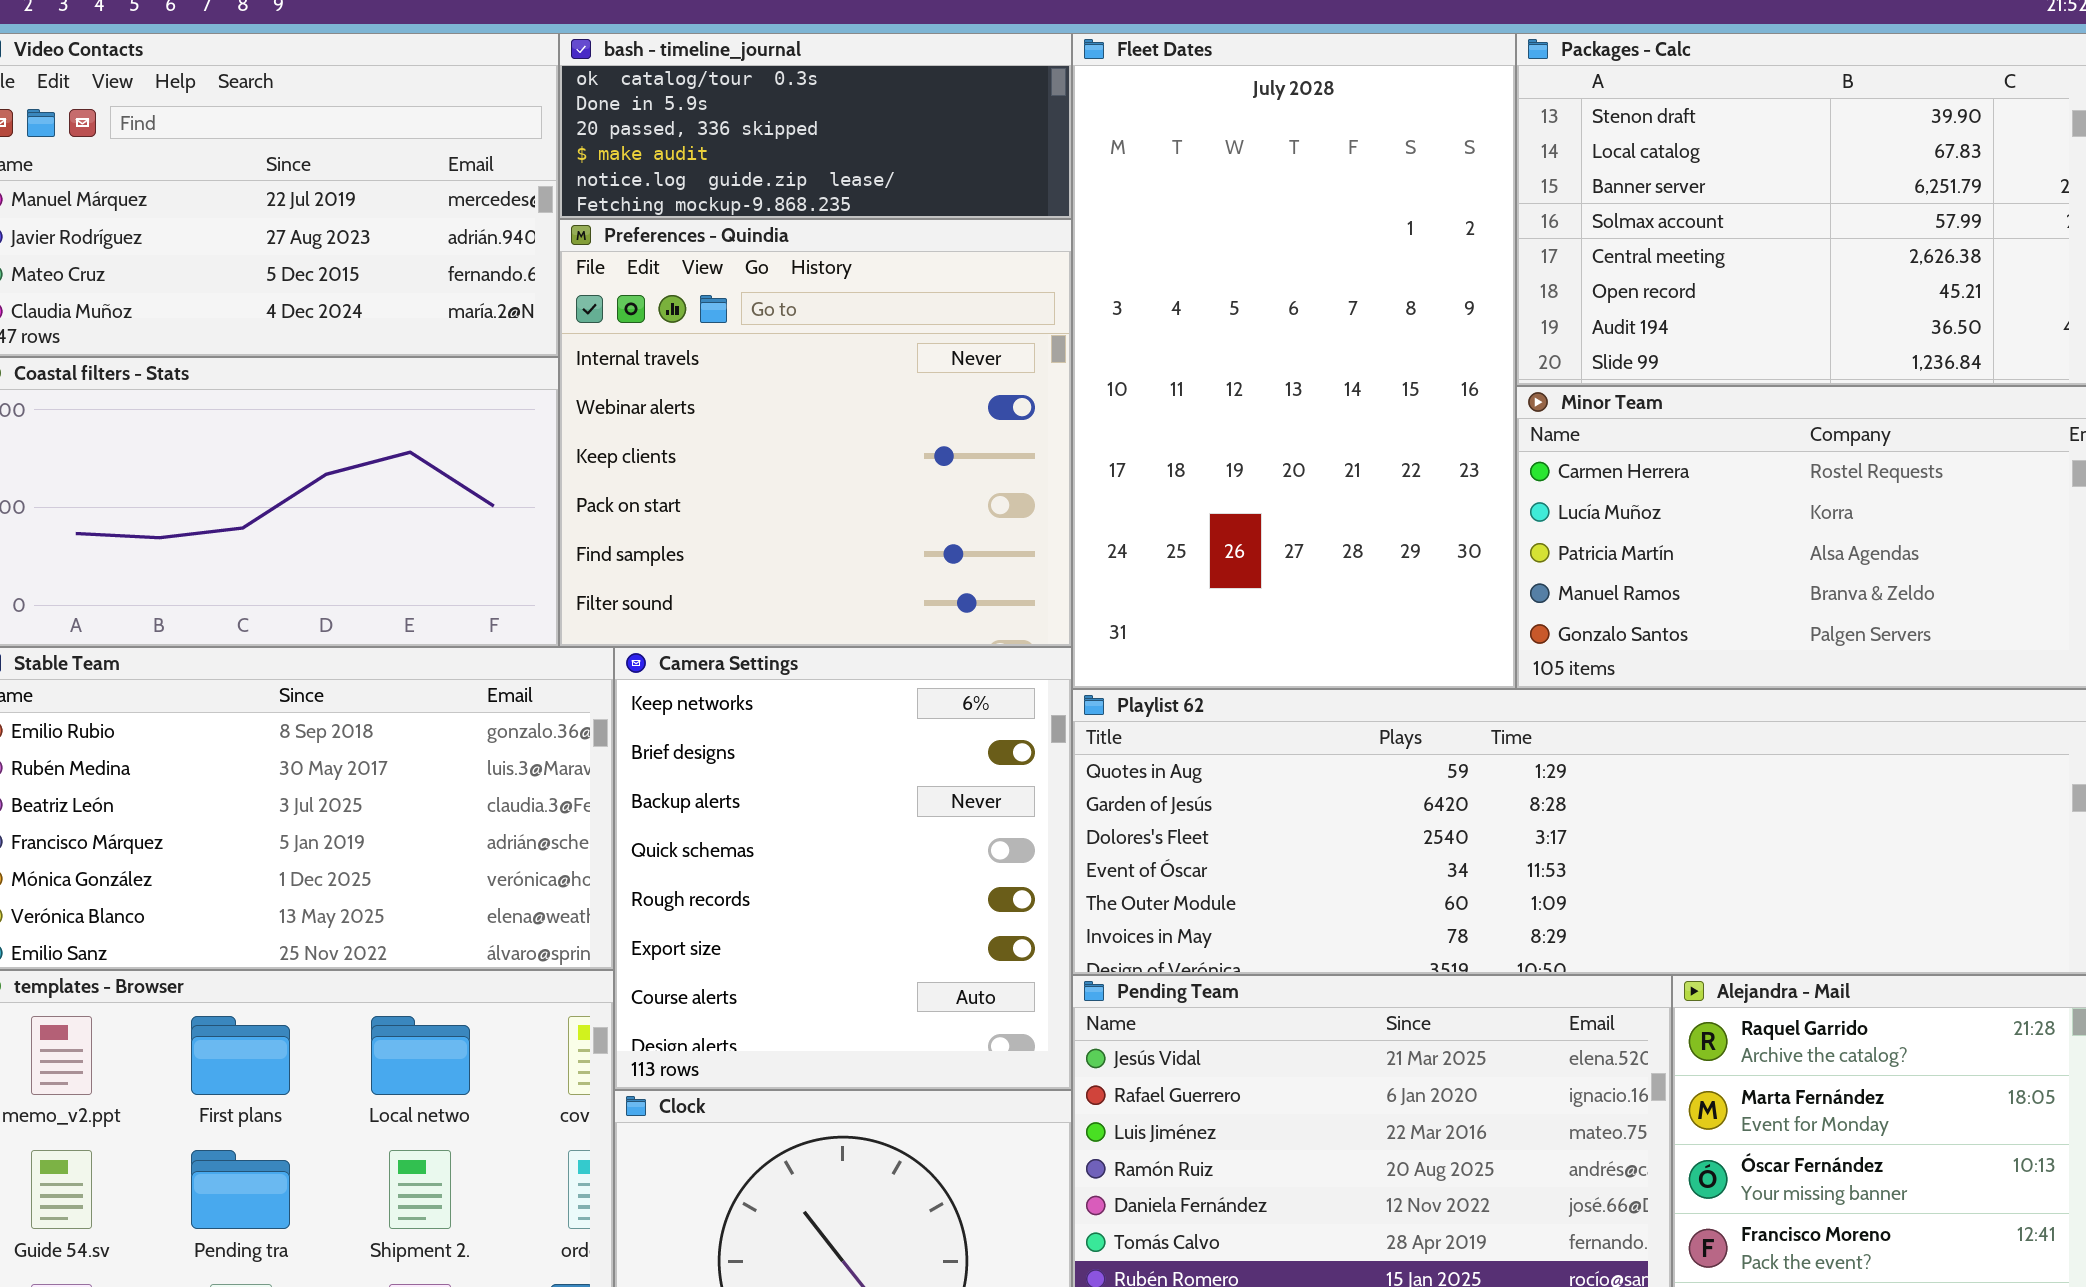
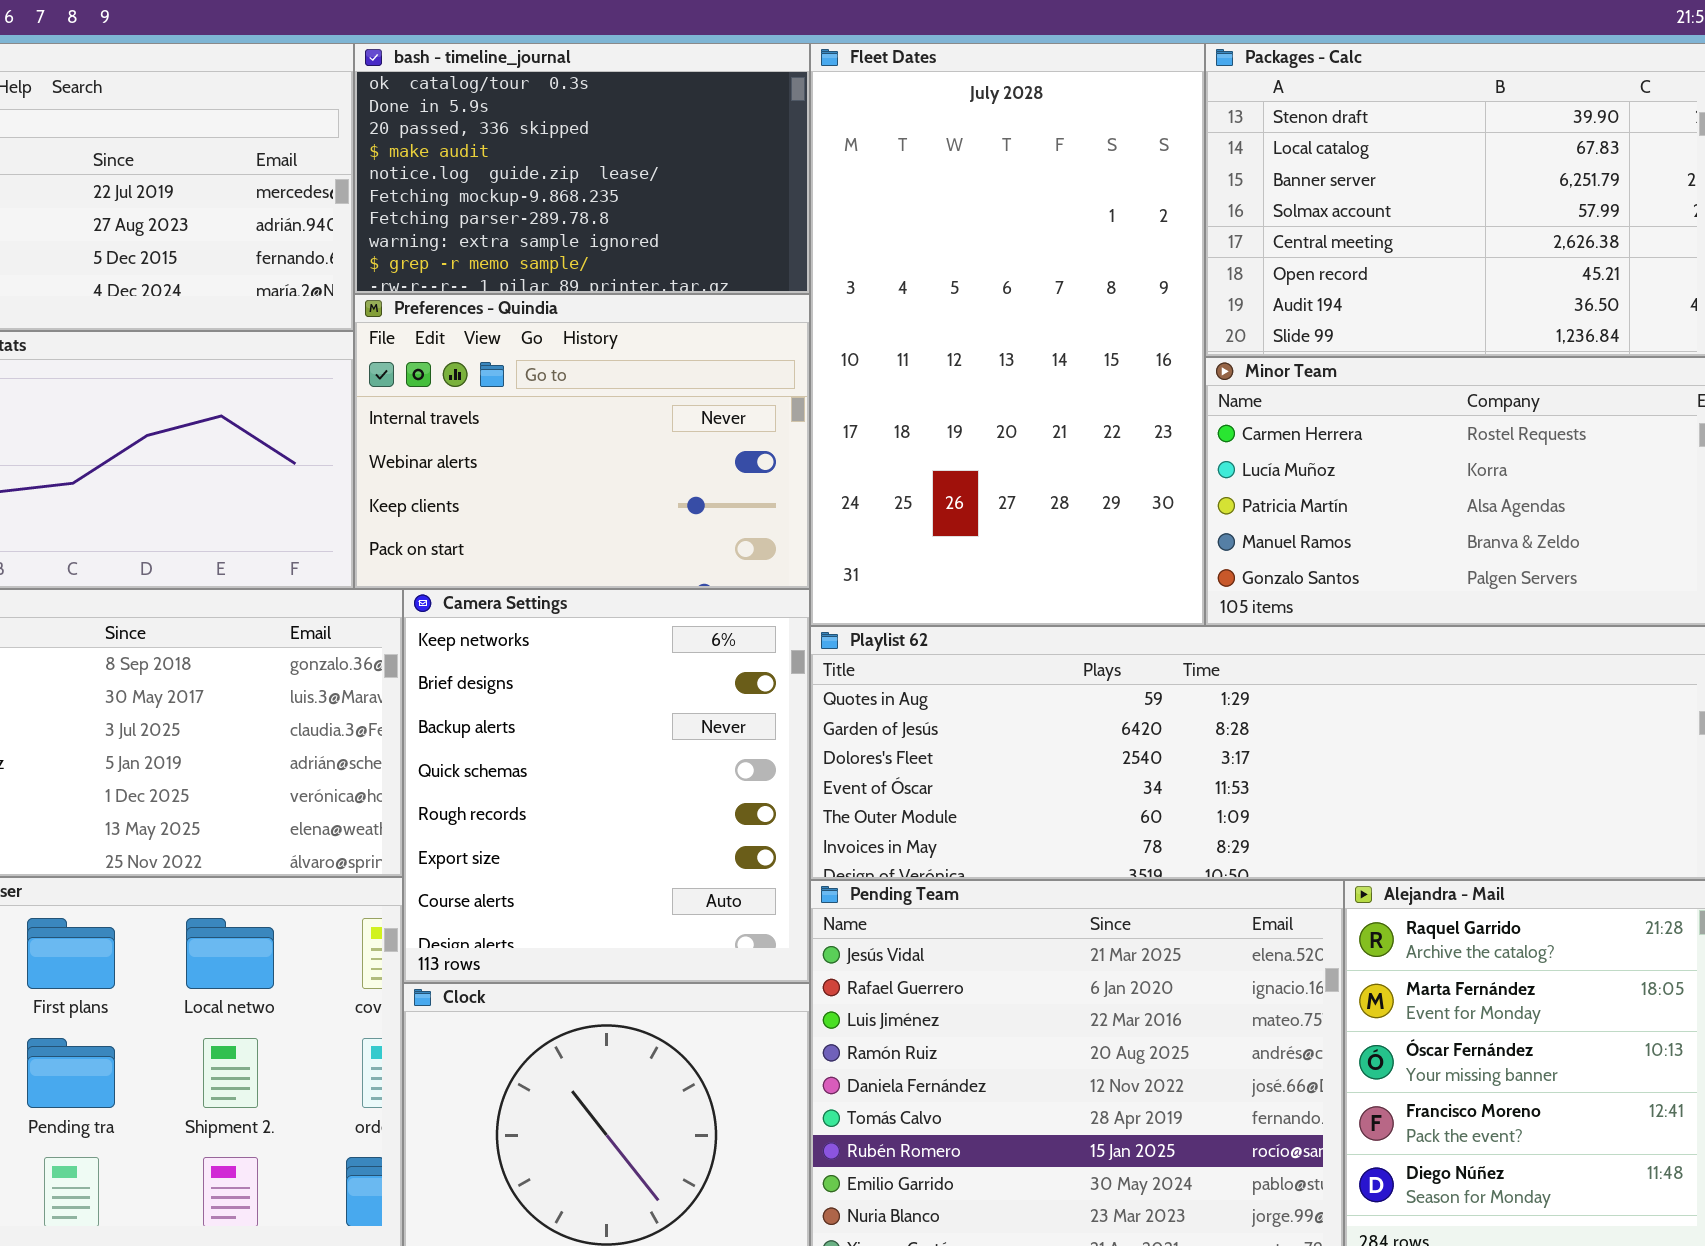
bash - timeline_journal: [559,33,1072,219] -> [354,43,810,294], resized
Preferences - Quindia: [559,219,1072,647] -> [354,294,810,589], resized

